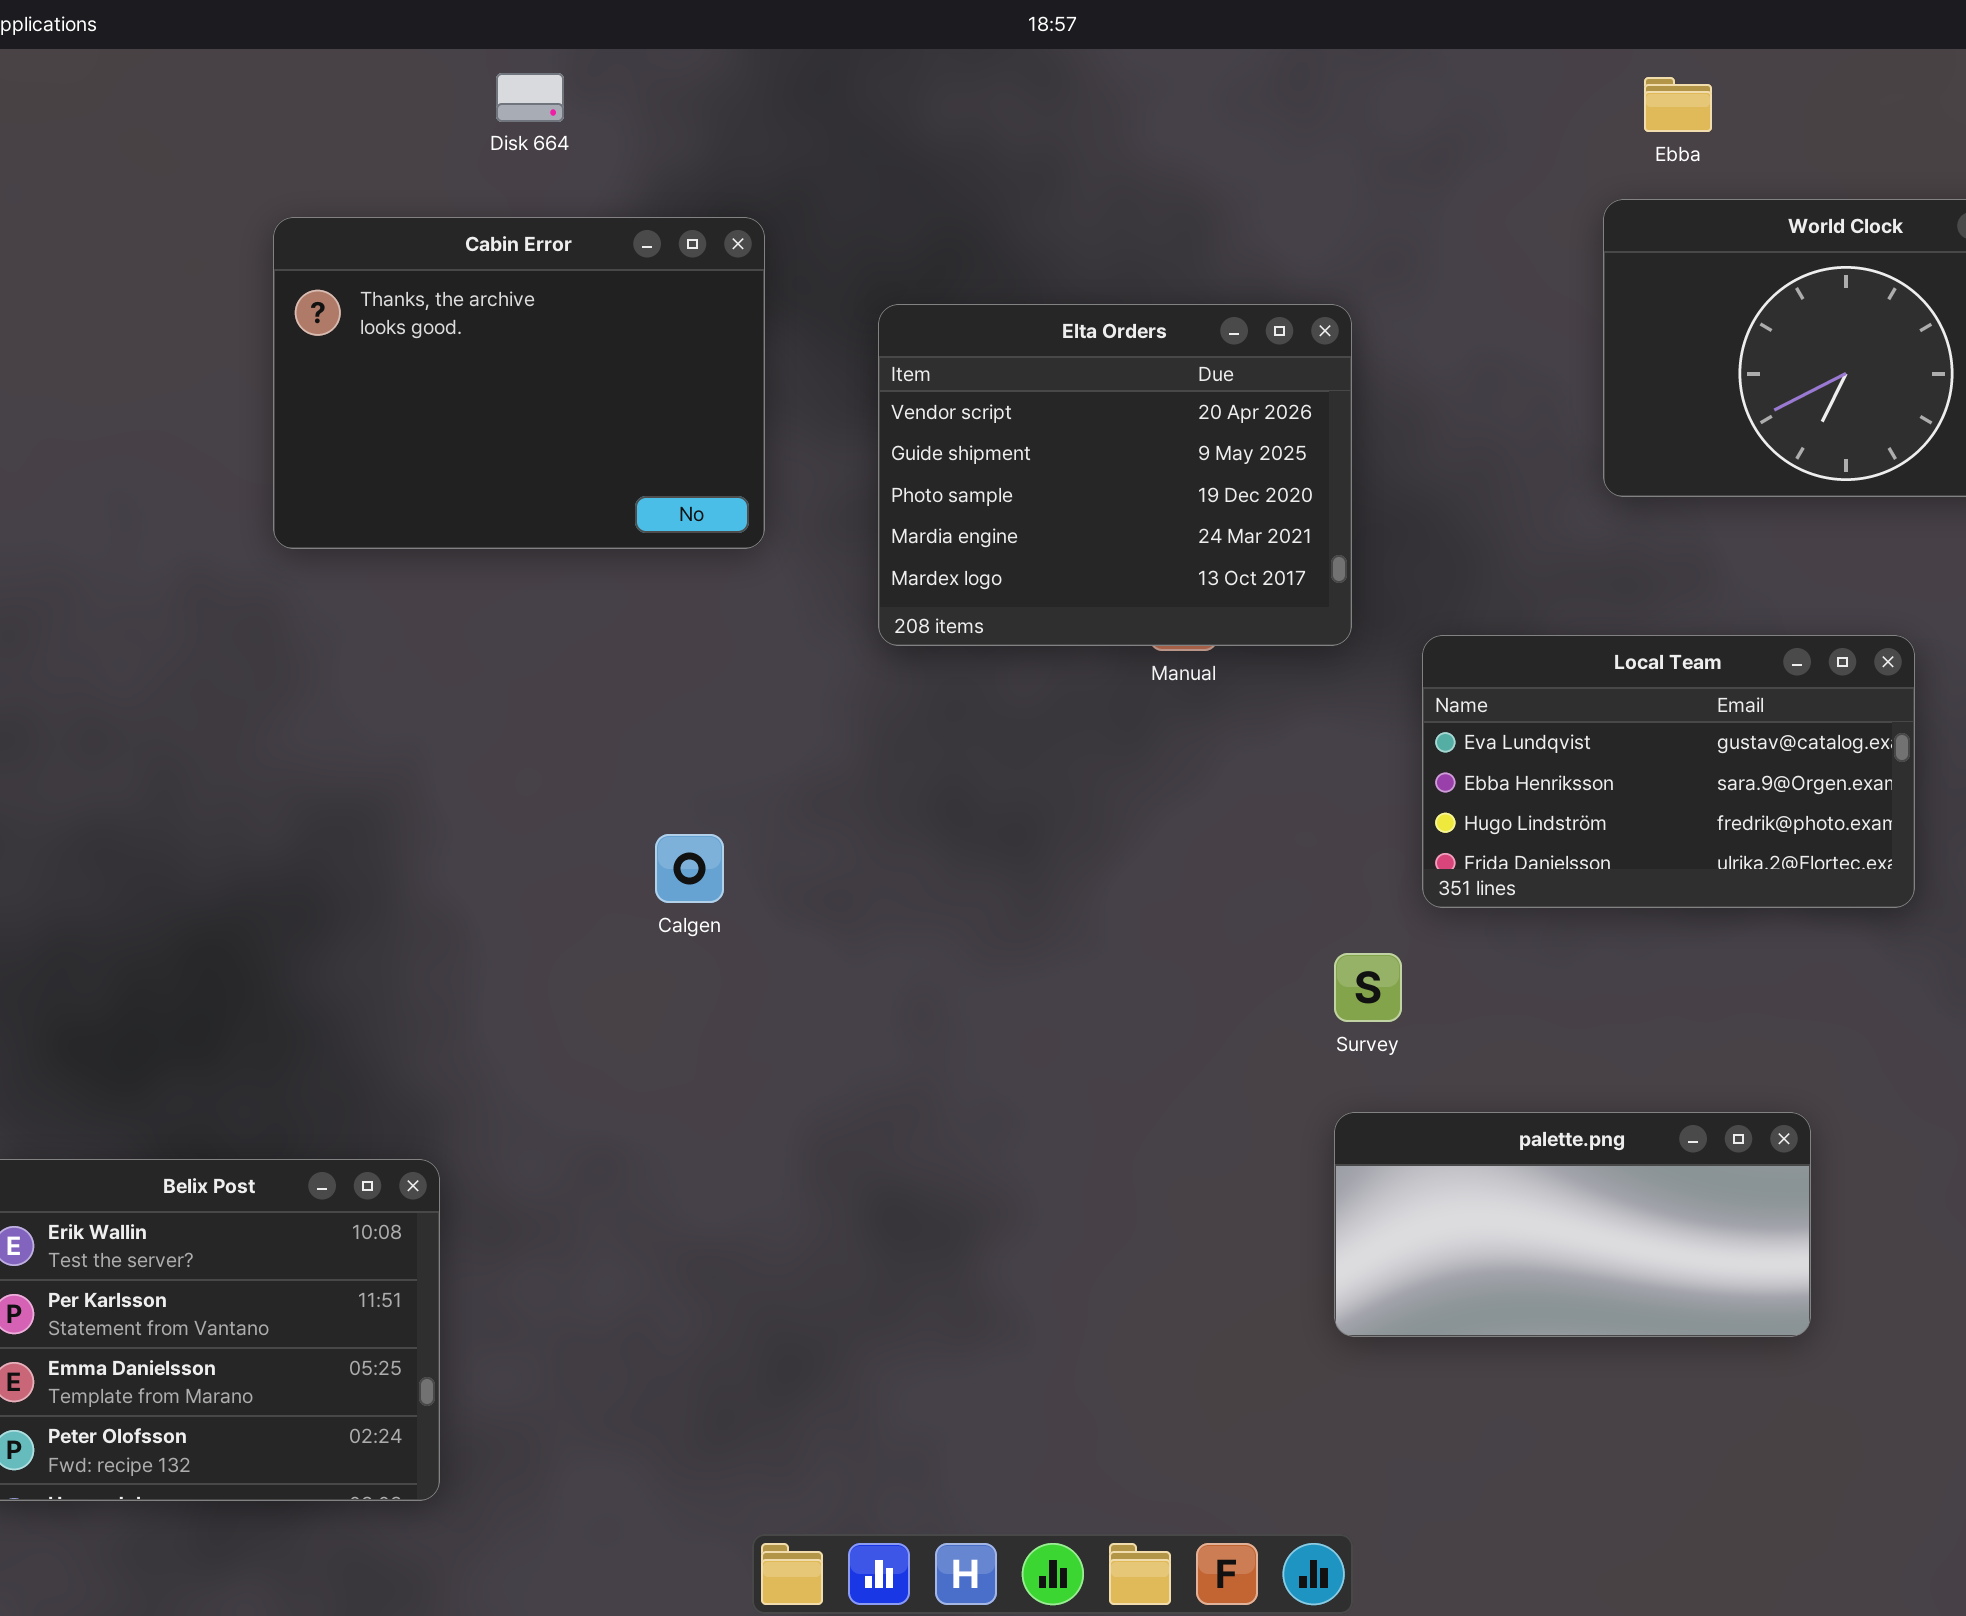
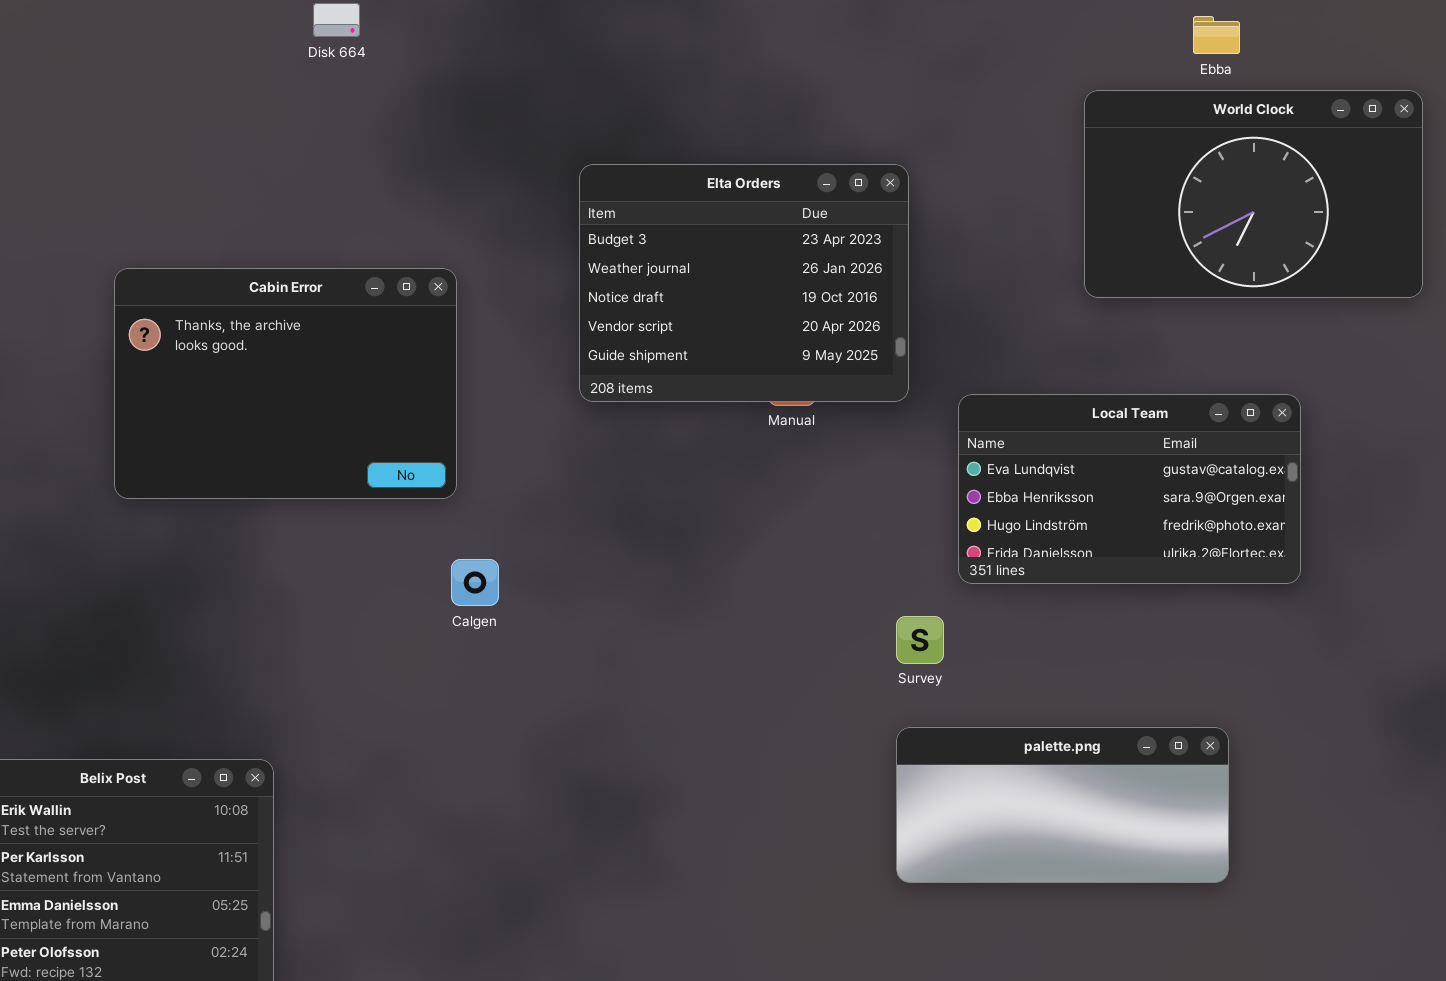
Ebba: [1644,77,1712,132] -> [1193,16,1240,54], moved
Cabin Error: [273,217,765,549] -> [114,268,457,499], moved
Elta Orders: [878,304,1352,646] -> [579,164,909,402], scrolled up 3 rows
Calgen: [655,834,724,903] -> [451,559,499,606], moved

